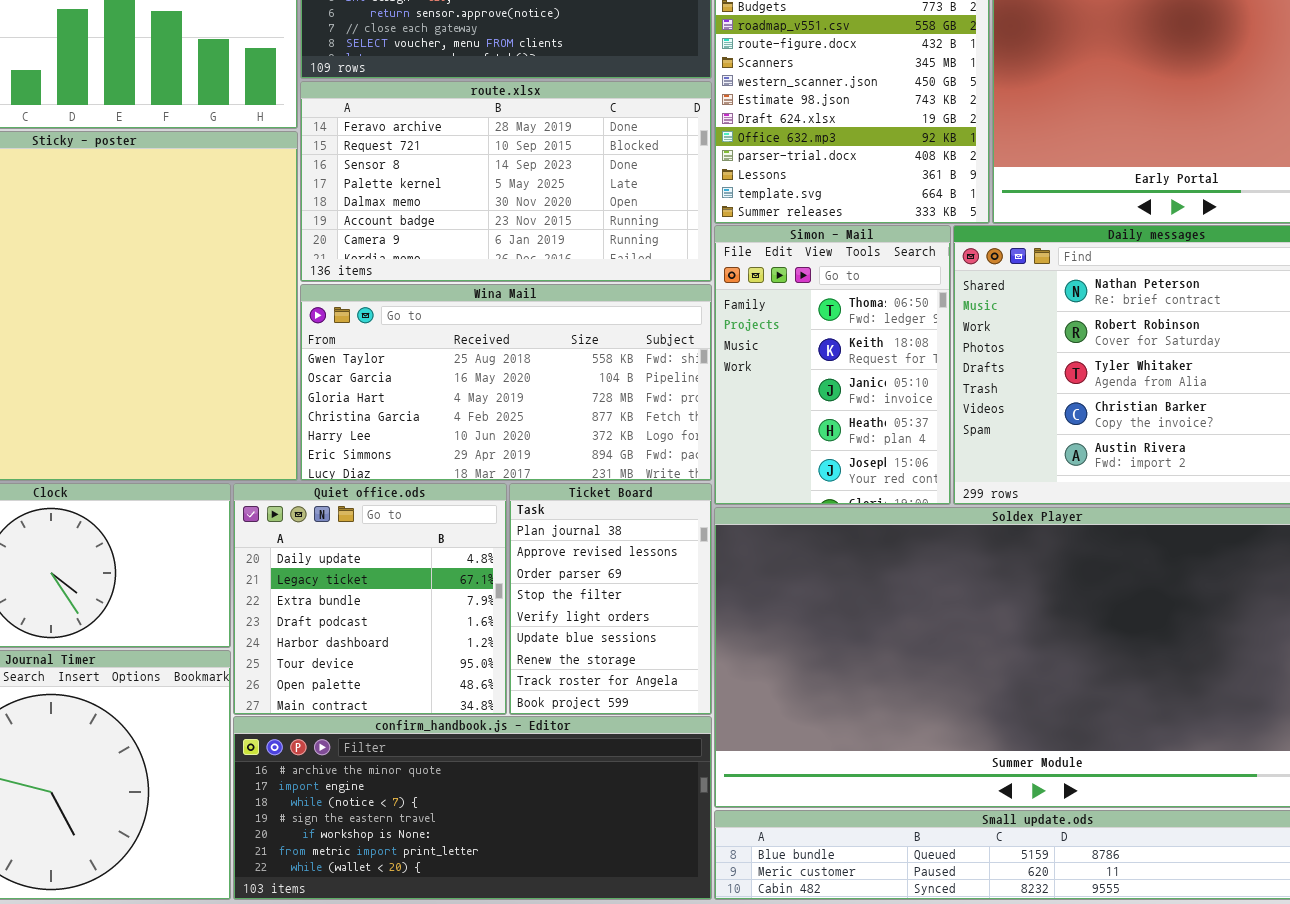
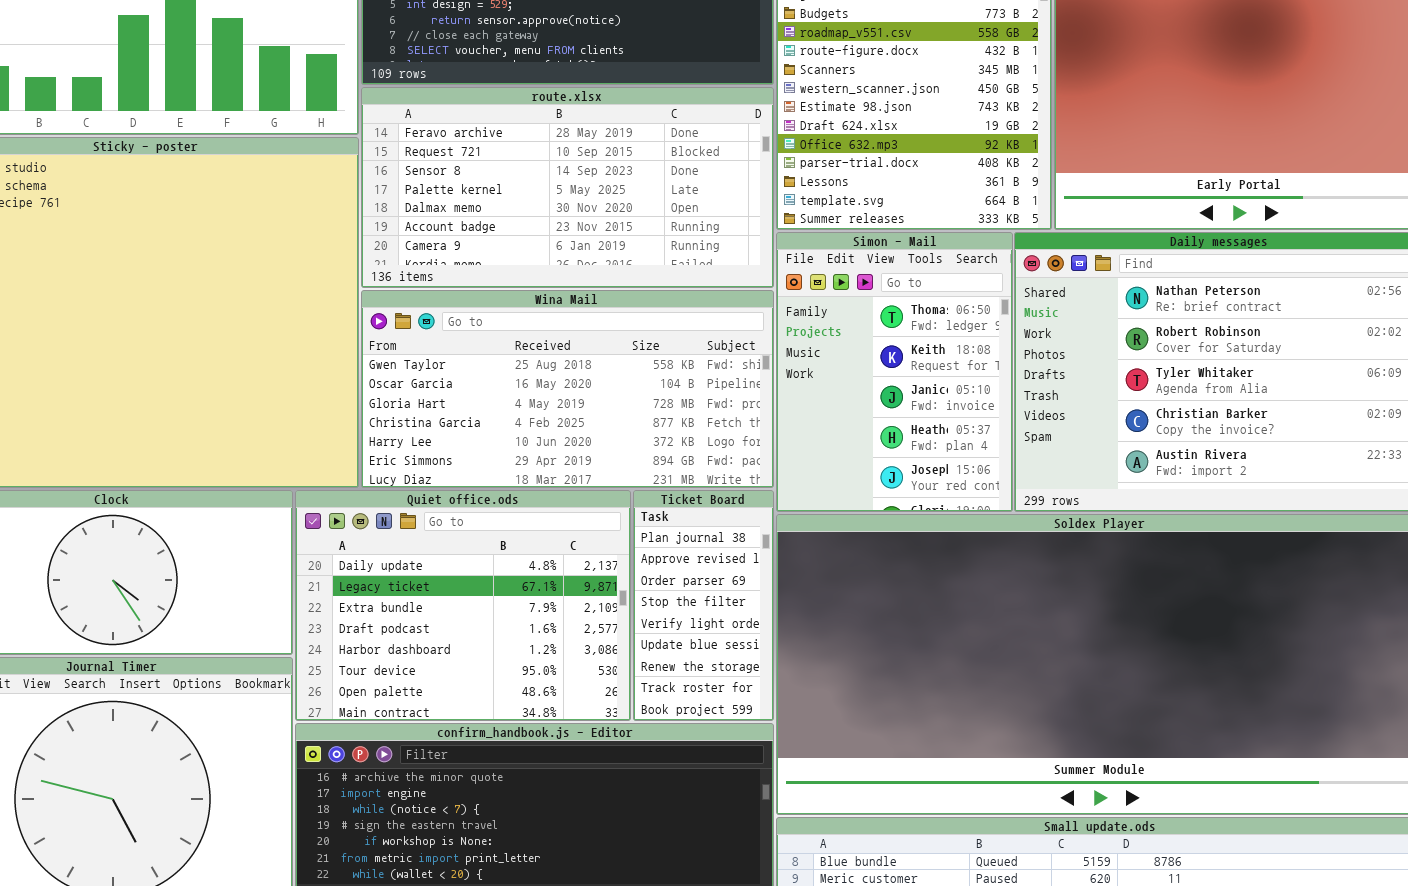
Quiet office.ods: [233,483,507,715] -> [295,490,631,721], resized
Ticket Board: [509,483,712,715] -> [633,490,774,721], resized

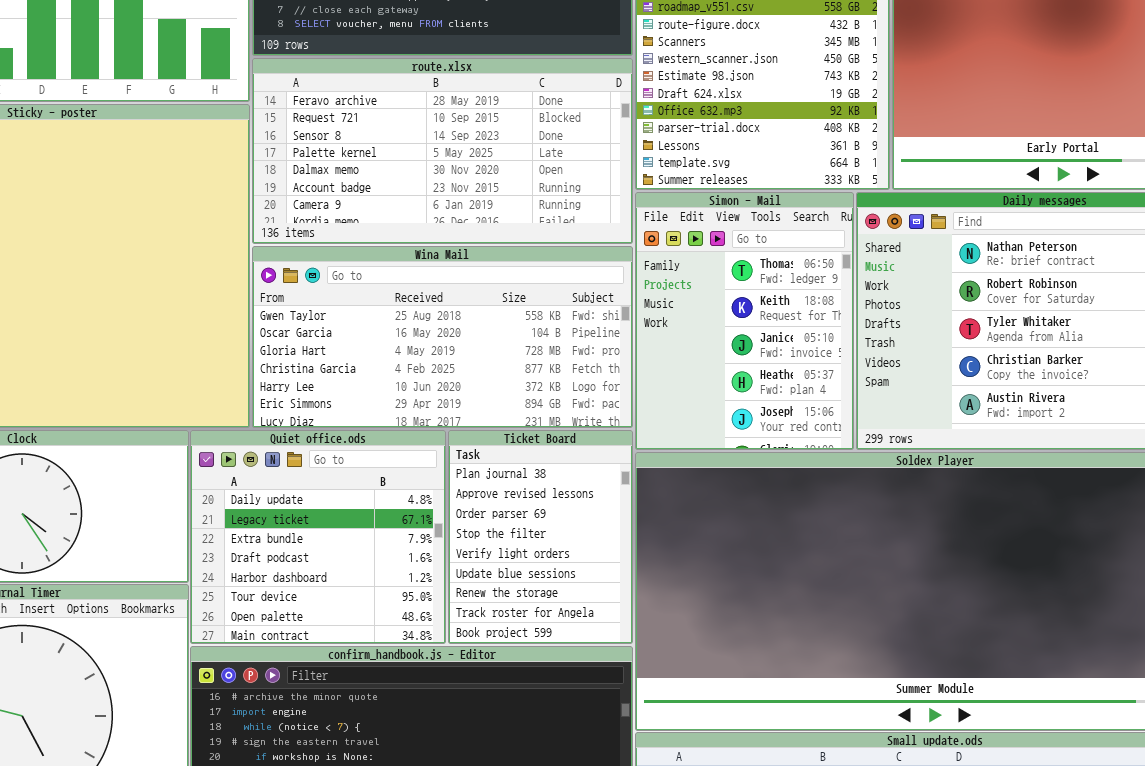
Quiet office.ods: [295,490,631,721] -> [190,430,446,644], resized
Ticket Board: [633,490,774,721] -> [448,430,633,644], resized

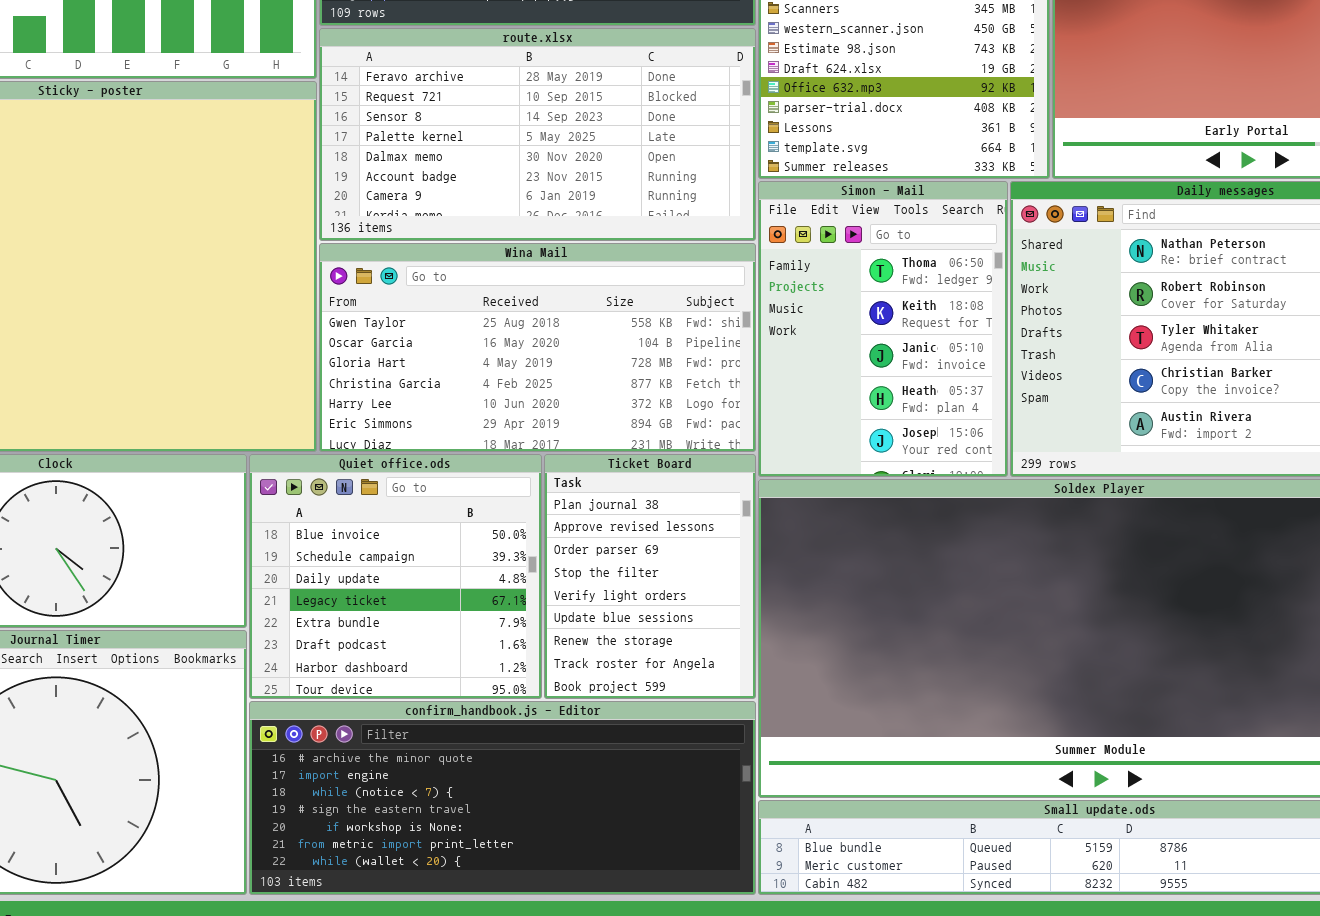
Quiet office.ods: [190,430,446,644] -> [249,454,542,699], scrolled up 2 rows

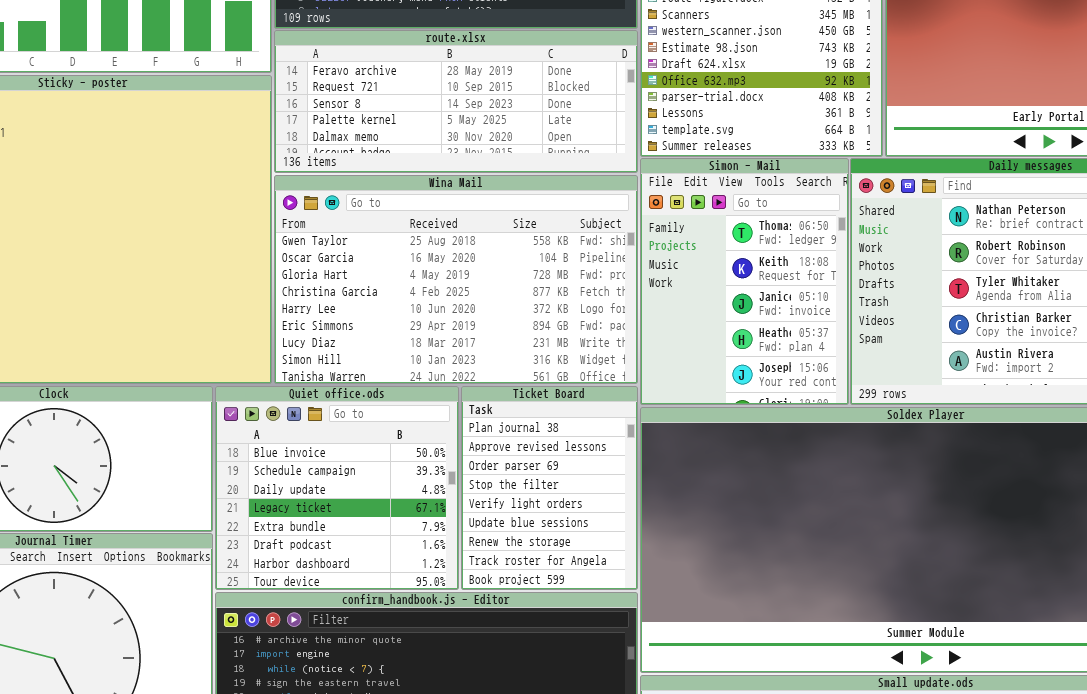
route.xlsx: [319,28,756,241] -> [274,30,638,173], resized
Wina Mail: [319,243,756,452] -> [274,175,638,384], resized

